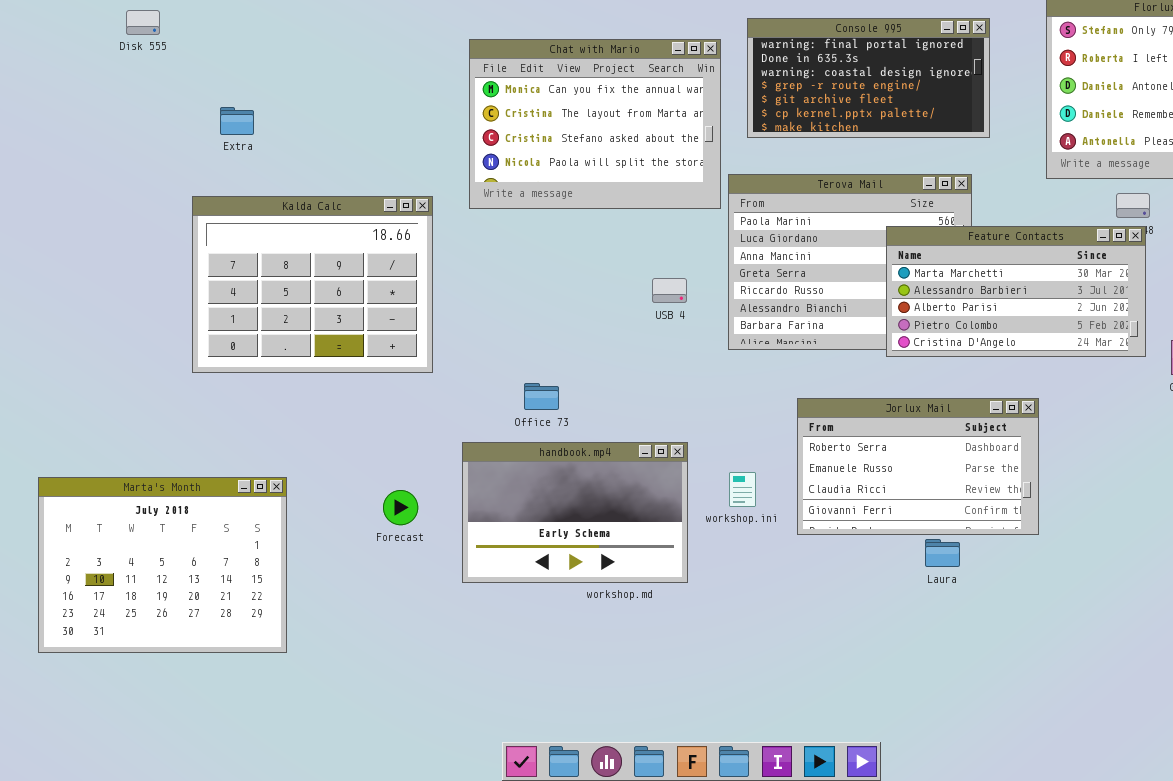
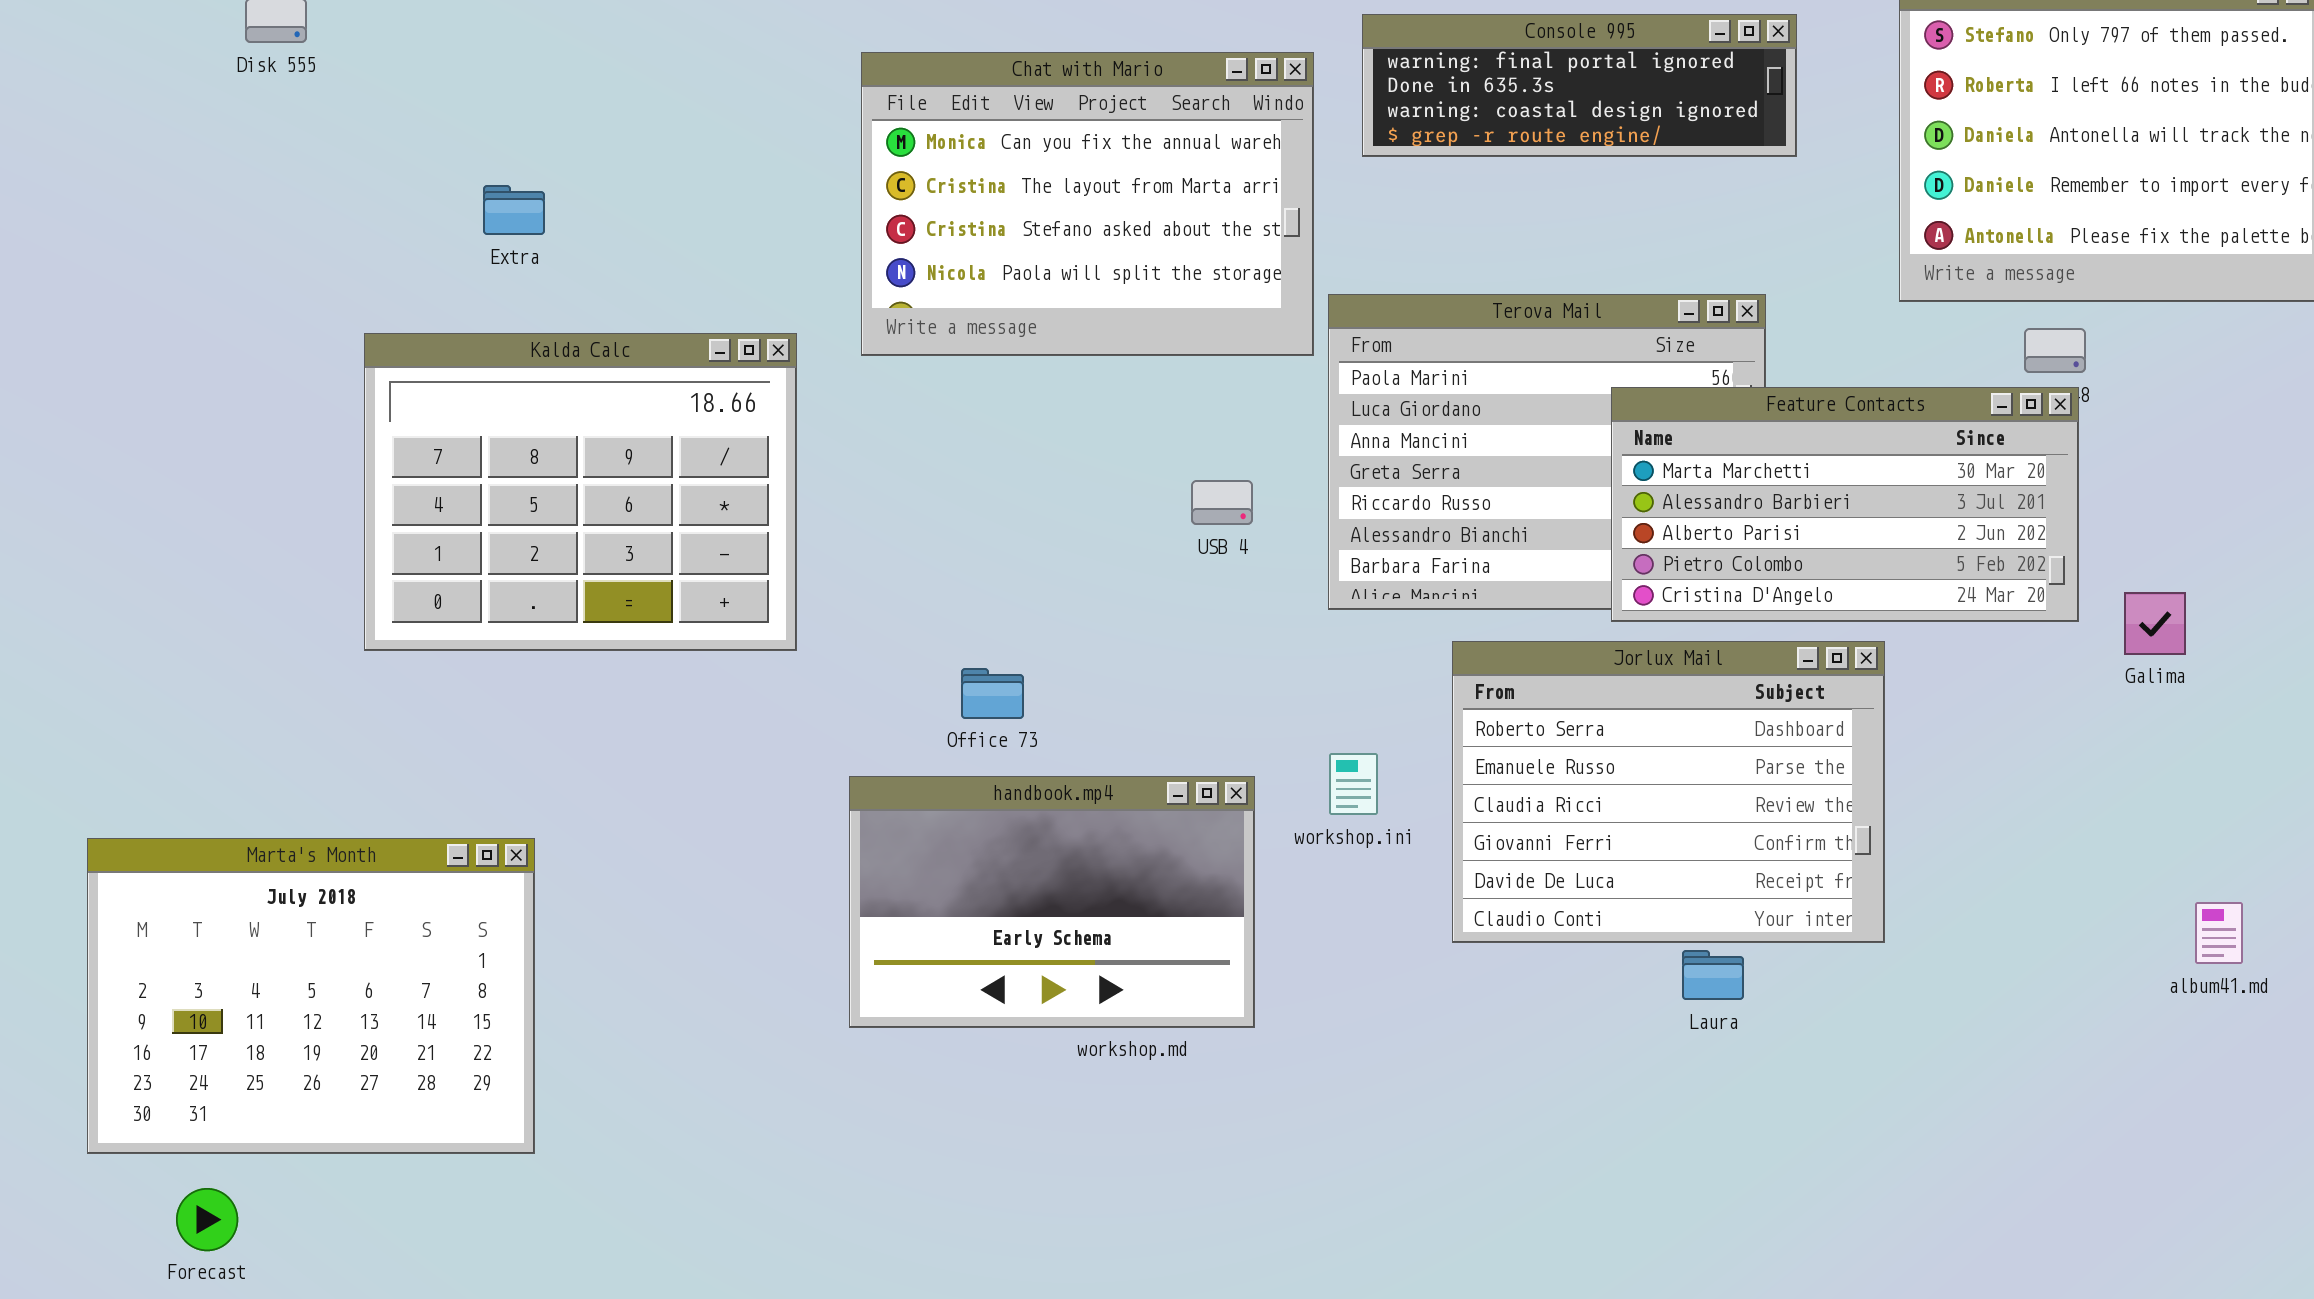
Console 995: [747,18,990,138] -> [1362,14,1797,157], resized
Extra: [220,107,254,135] -> [483,185,545,235], moved
Jorlux Mail: [797,398,1039,535] -> [1452,641,1885,943], resized
workshop.ini: [729,472,756,507] -> [1329,753,1378,815], moved
Forecast: [383,490,418,525] -> [176,1188,238,1251], moved

